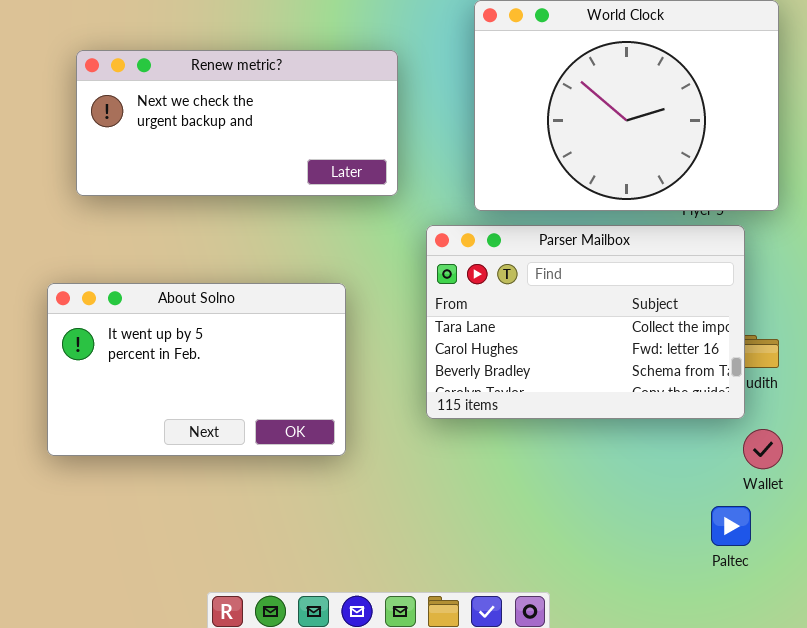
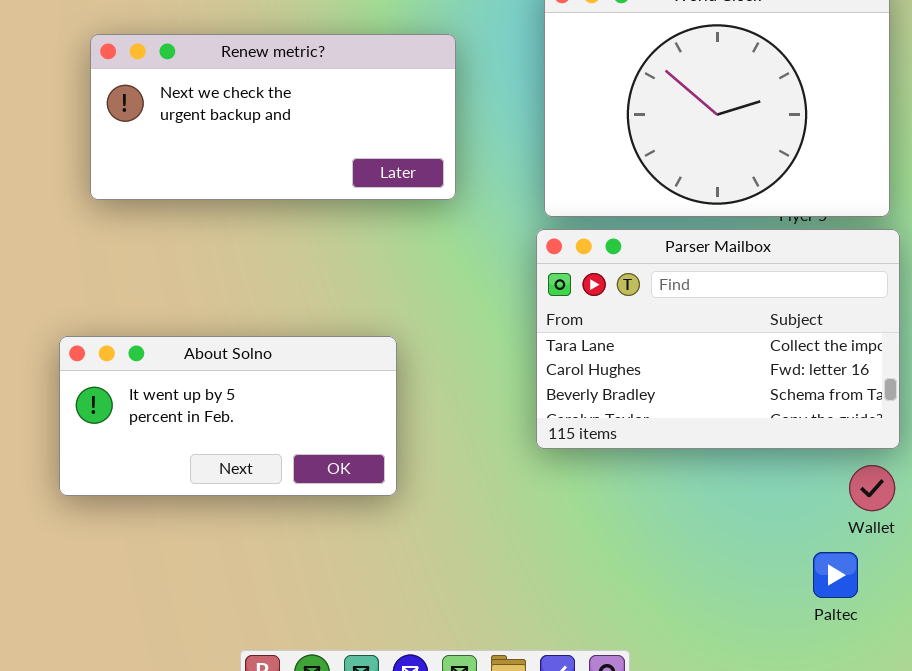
Parser Mailbox: [426,225,745,419] -> [536,229,900,449], moved
About Solno: [47,283,346,456] -> [59,336,397,496], resized

